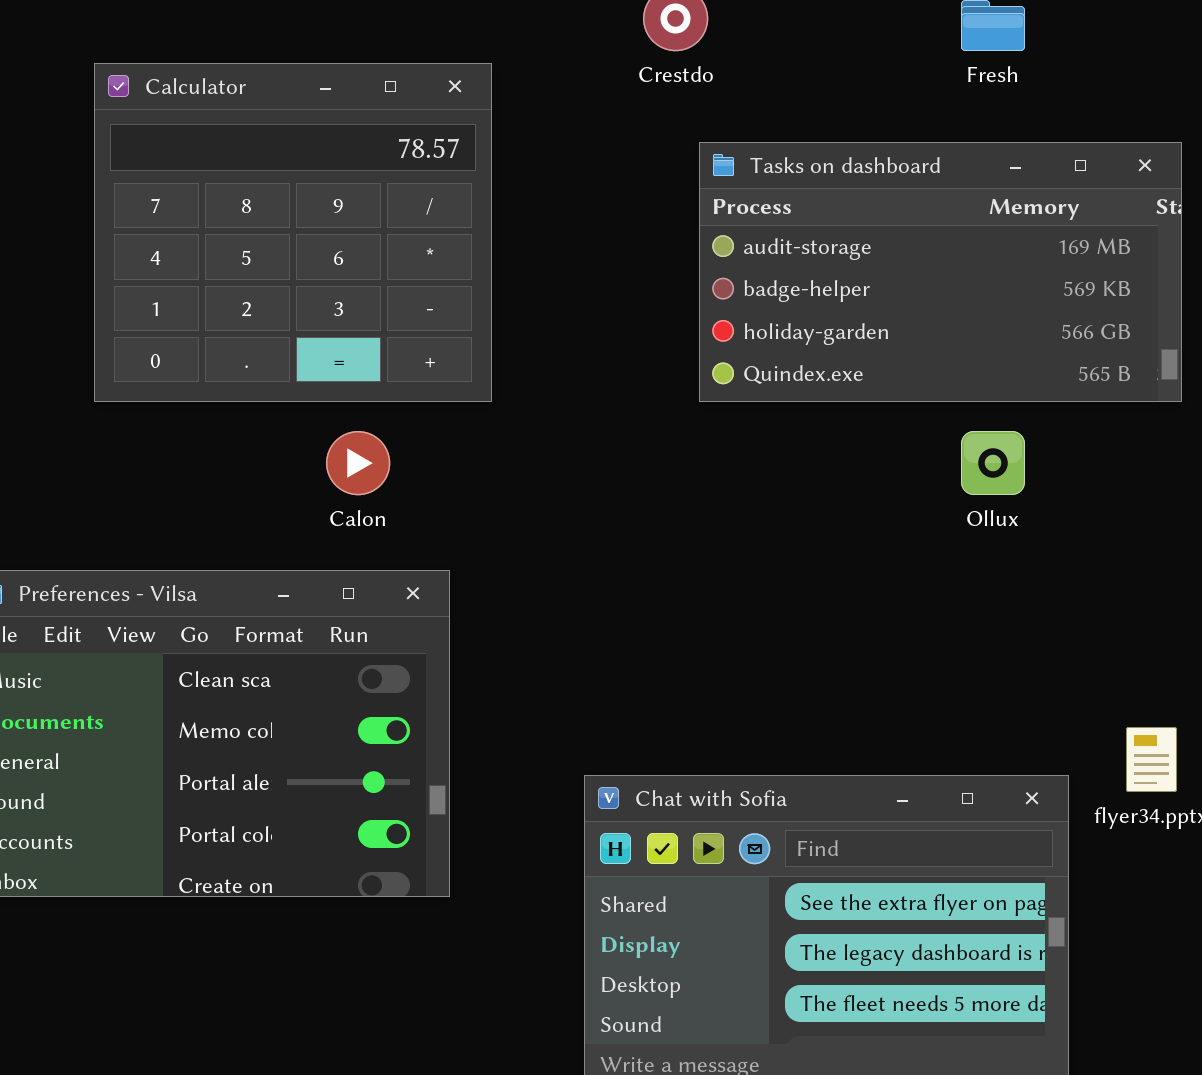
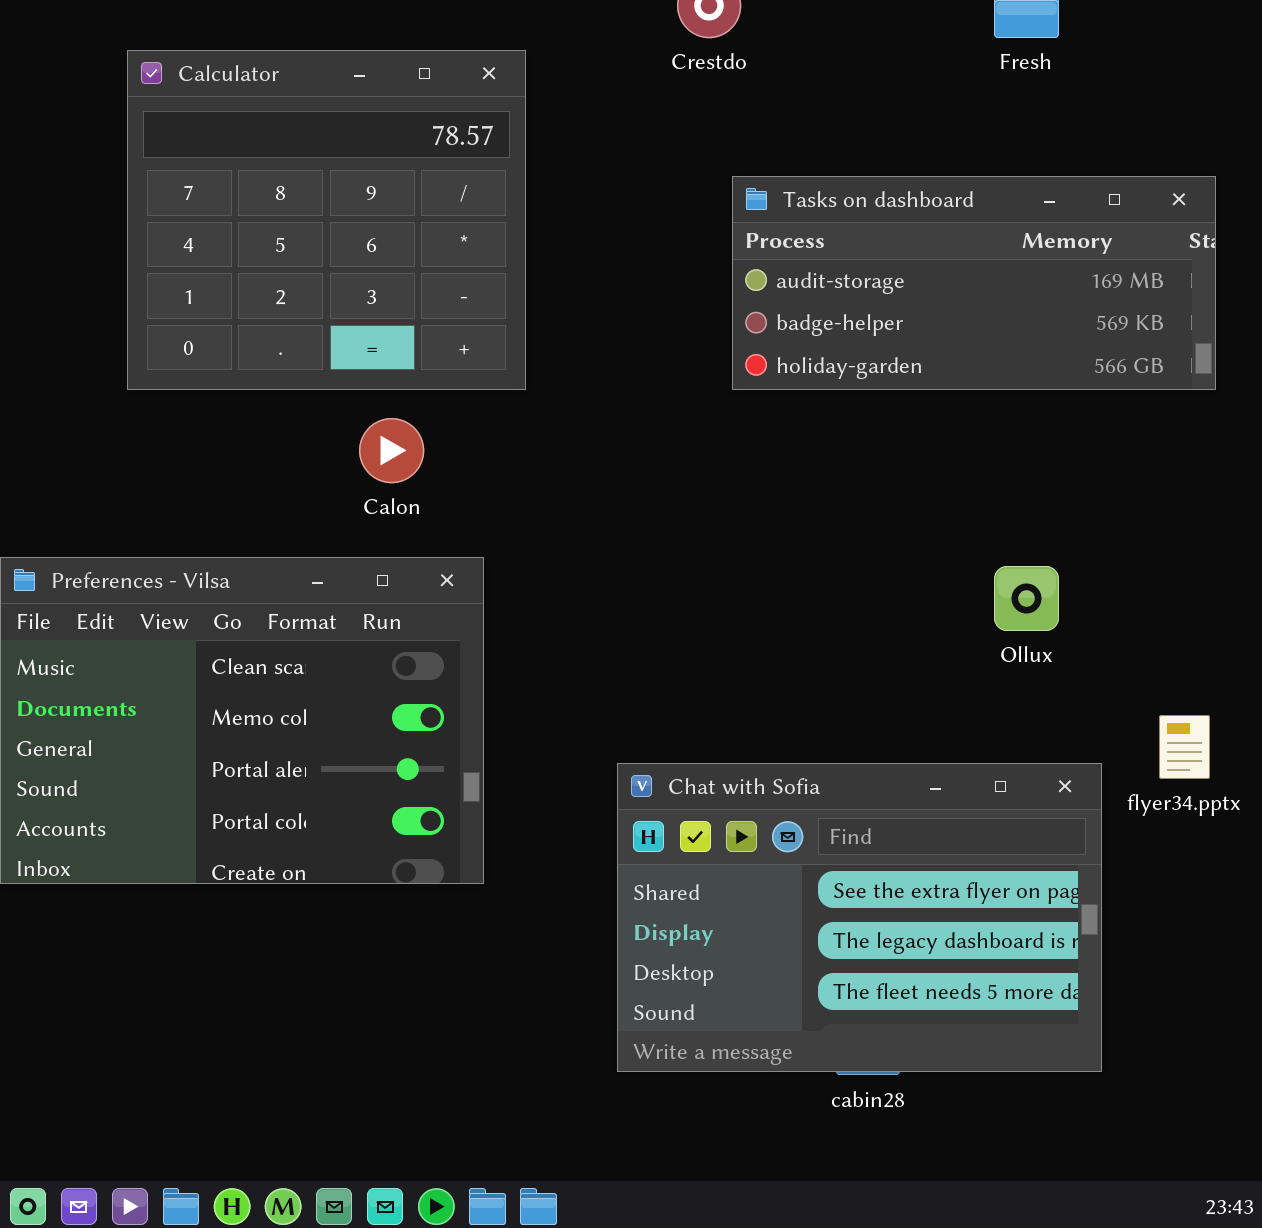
Tasks on dashboard: [699,142,1182,402] -> [732,176,1216,390], resized
Ollux: [961,431,1025,495] -> [994,566,1059,631], moved

